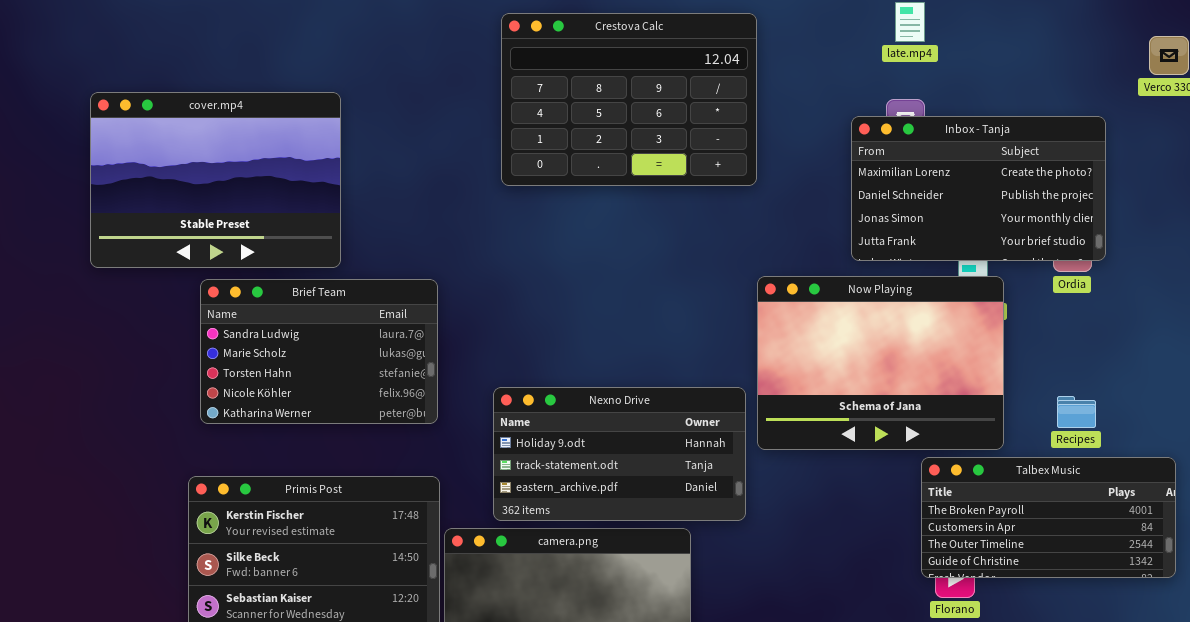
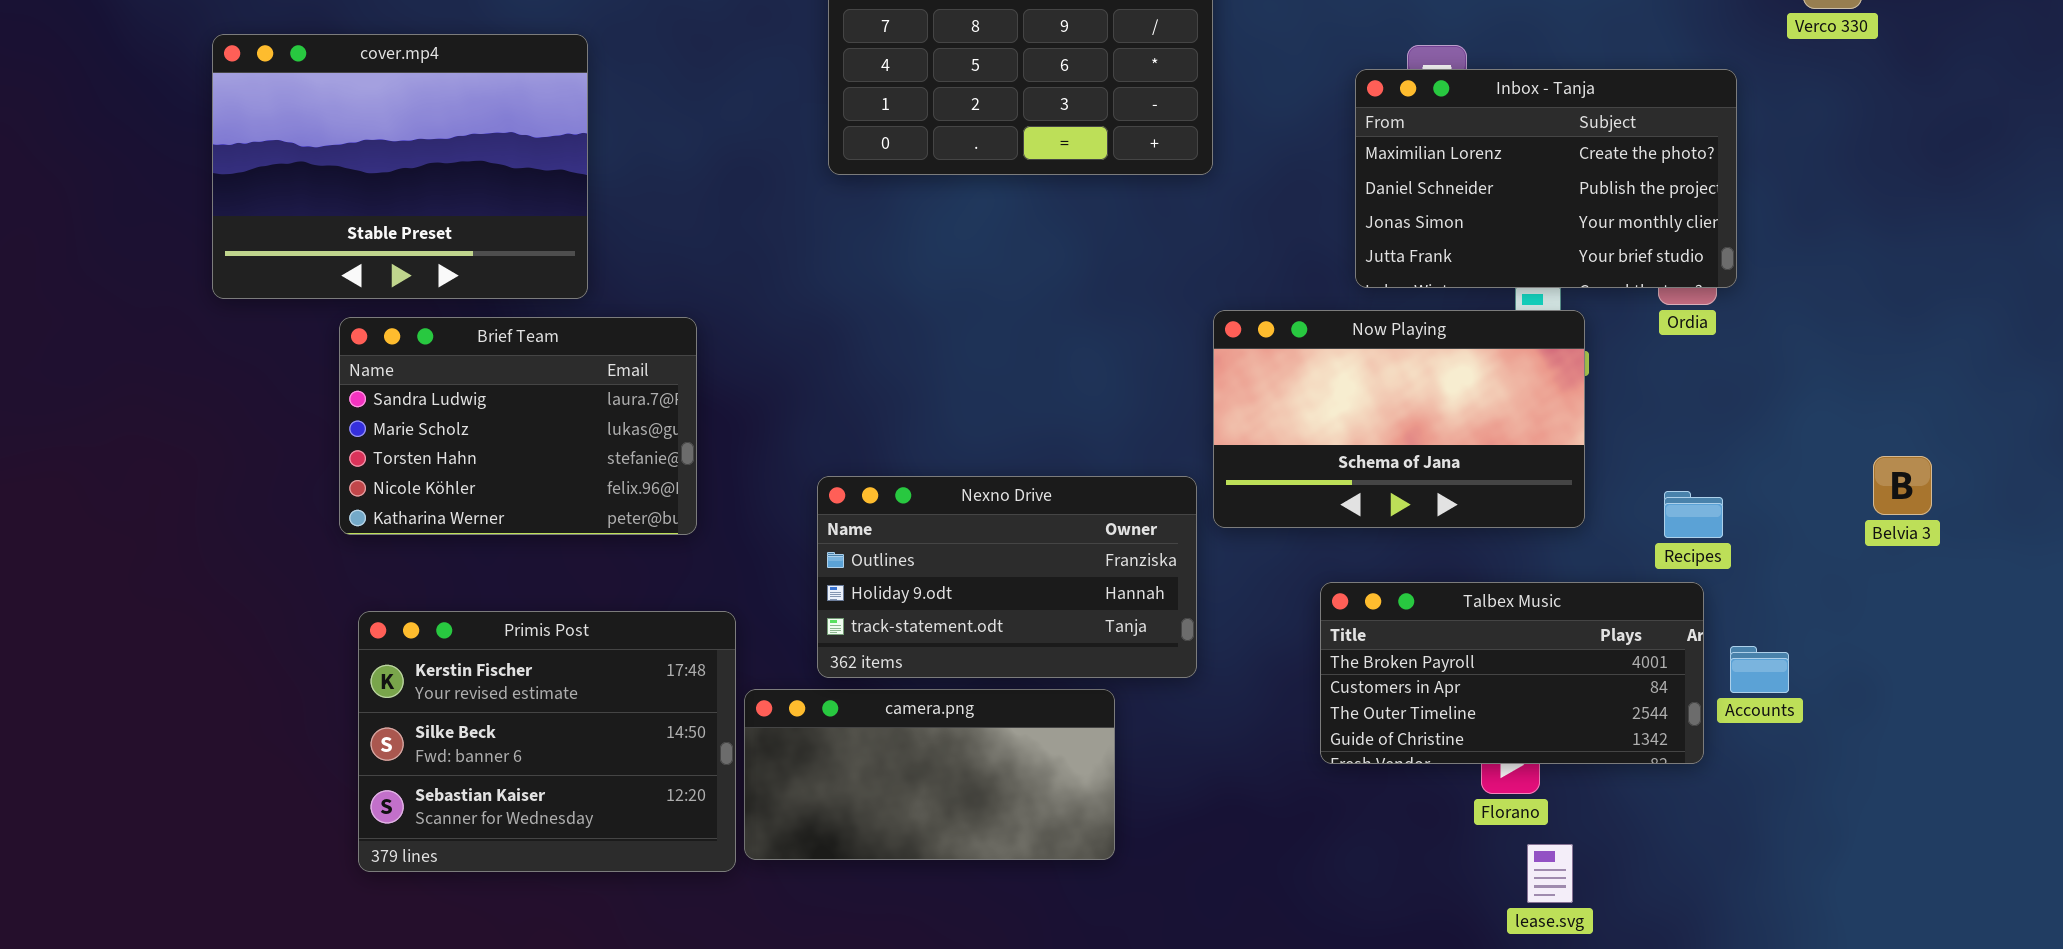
Now Playing: [757,276,1004,450] -> [1213,310,1585,528], resized
Brief Team: [200,279,438,424] -> [339,317,697,535], moved
Nexno Drive: [493,387,746,521] -> [817,476,1197,678], scrolled up 1 row
Talbex Music: [921,457,1176,578] -> [1320,582,1704,764], moved

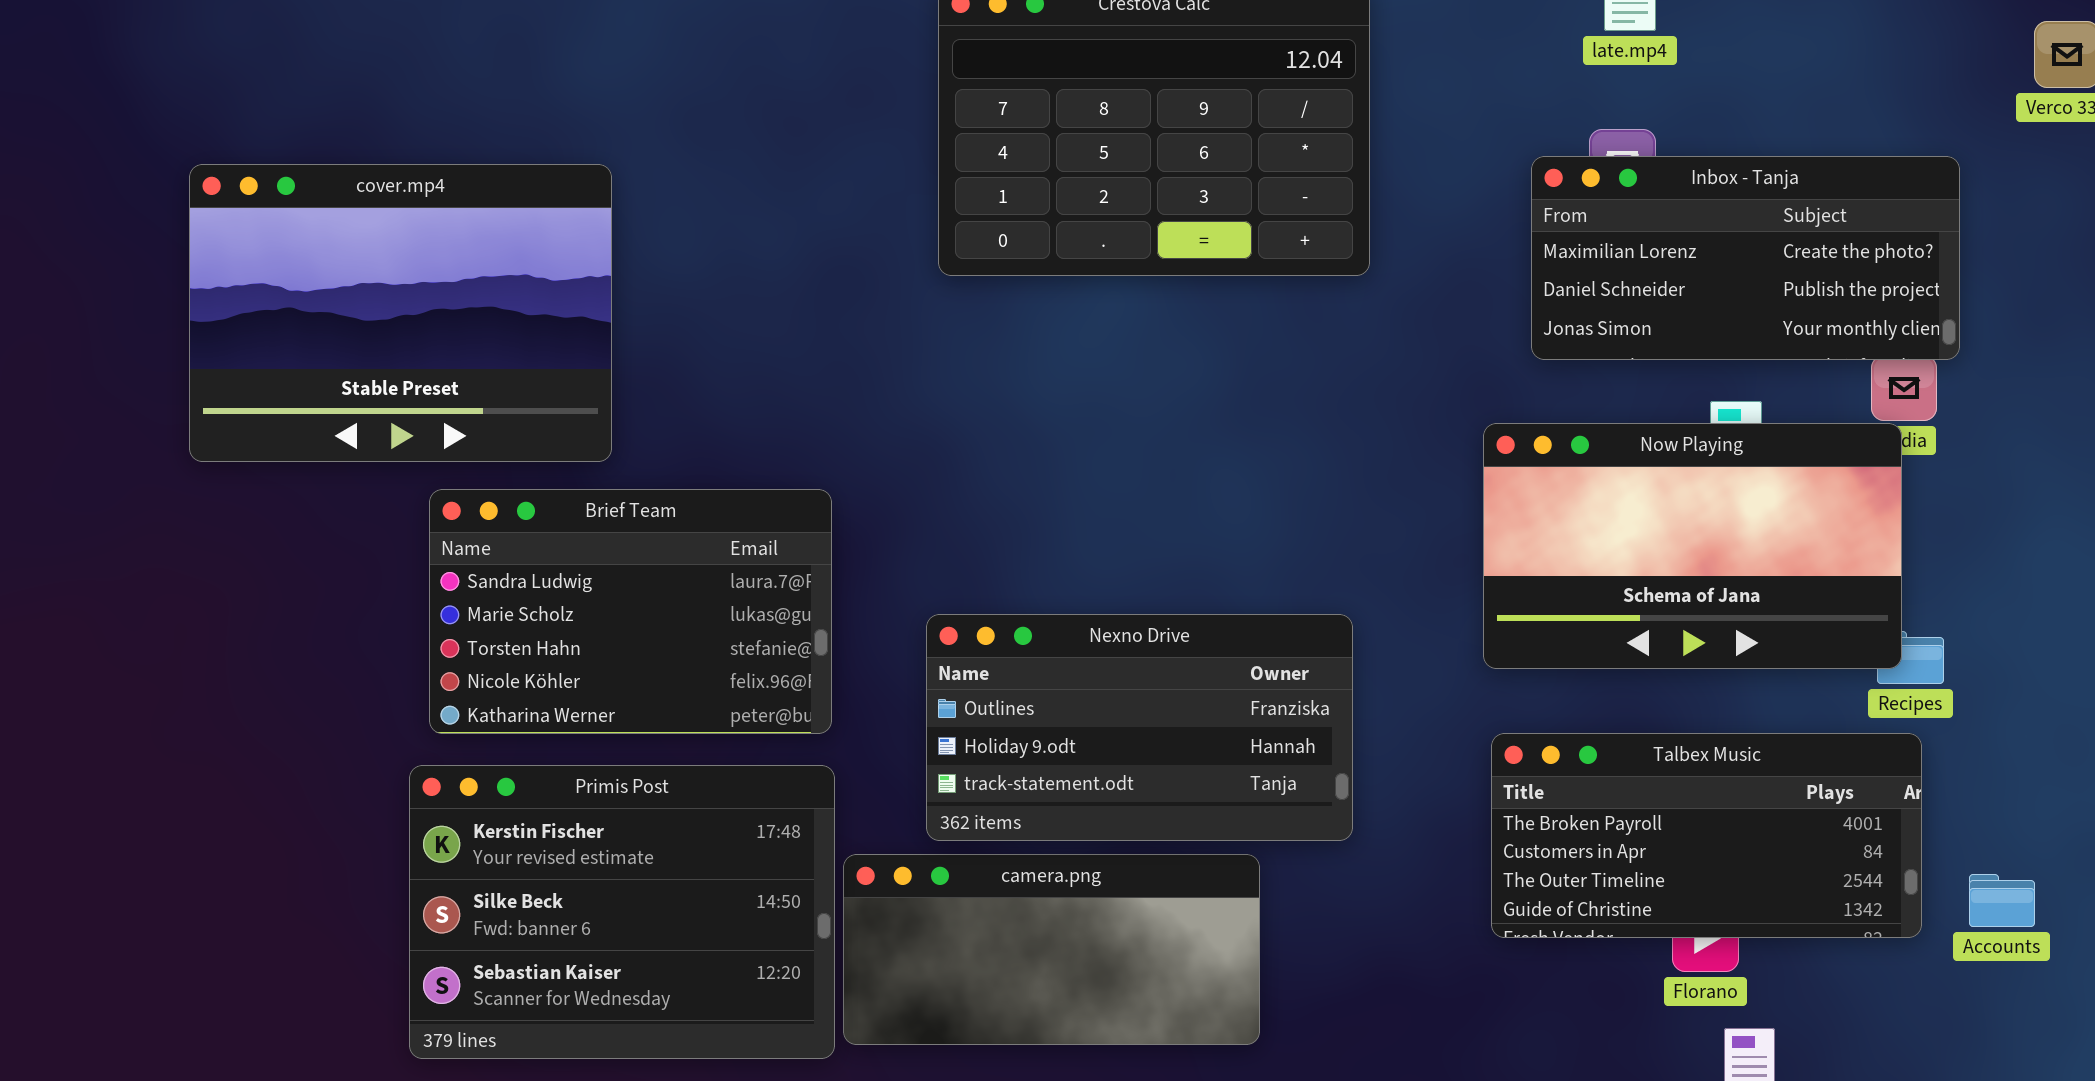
cover.mp4: [212,34,588,299] -> [189,164,612,462], moved
Inbox - Tanja: [1355,69,1737,288] -> [1531,156,1960,360], resized
Now Playing: [1213,310,1585,528] -> [1483,423,1902,669], moved
Brief Team: [339,317,697,535] -> [429,489,832,734], moved
Accounts: [1730,646,1789,693] -> [1969,874,2035,927], moved

